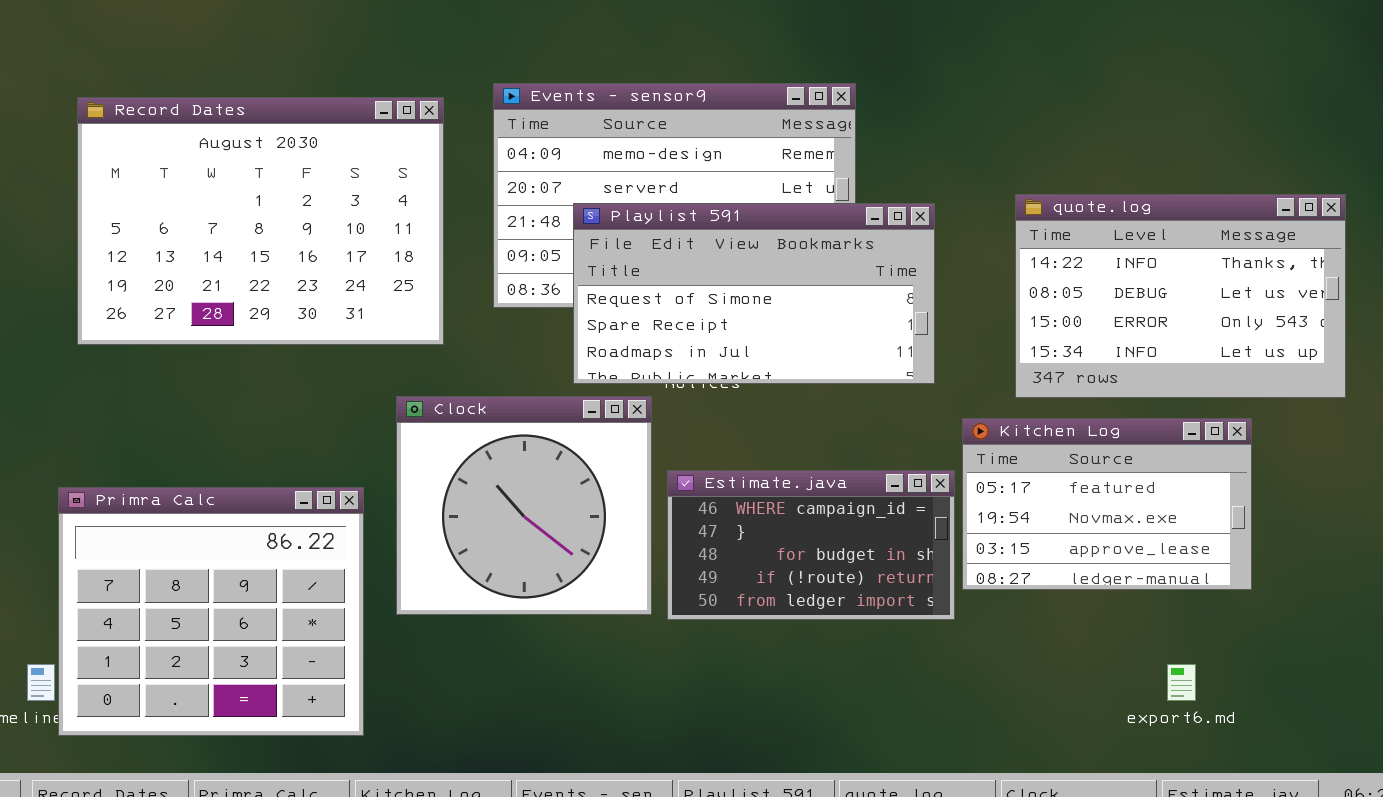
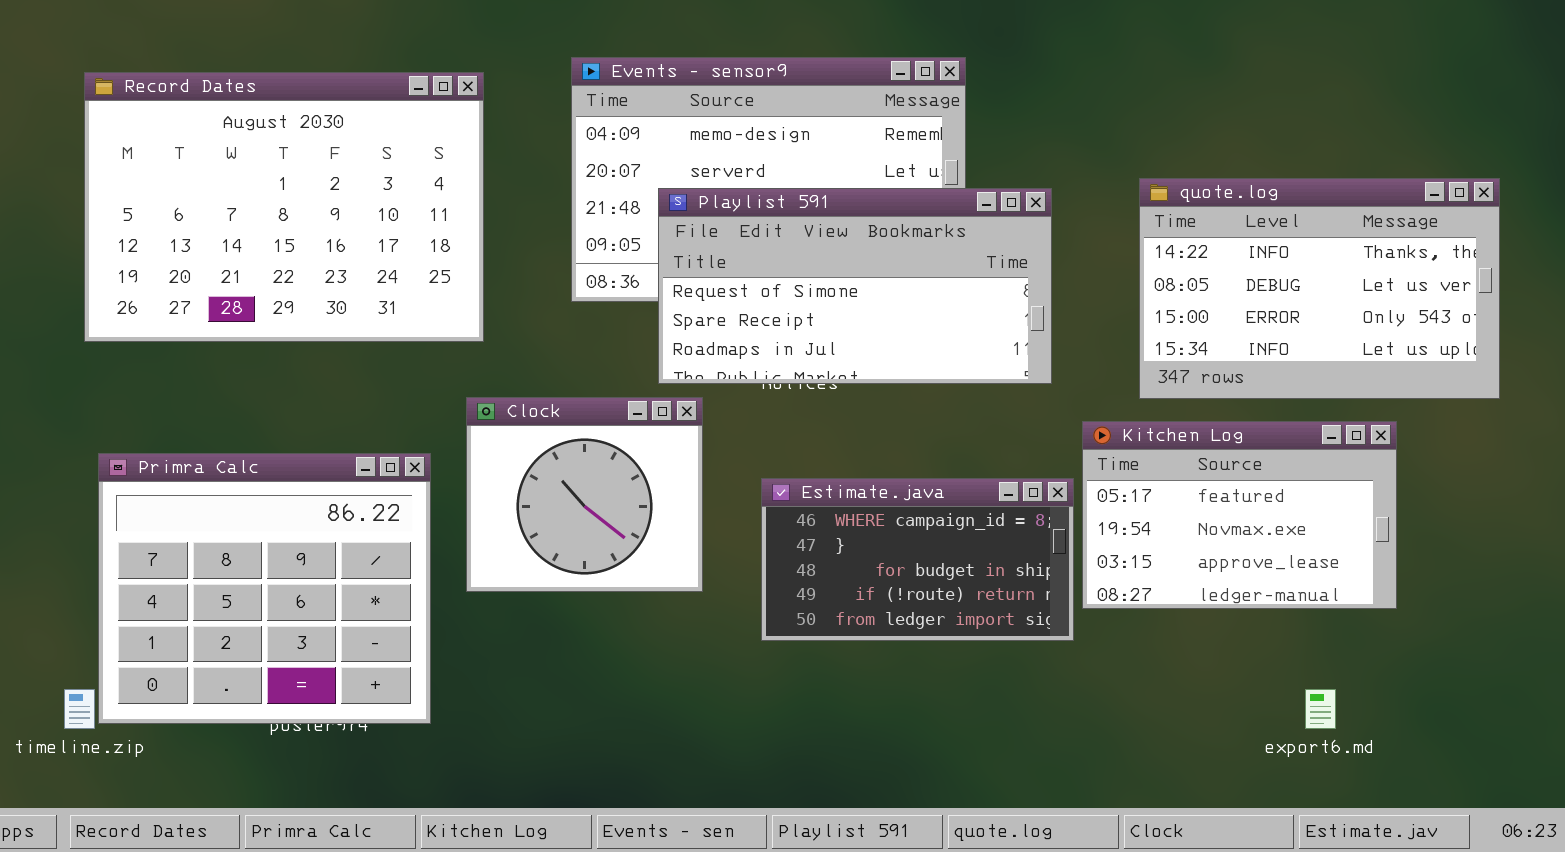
Record Dates: [77,97,444,345] -> [84,72,484,342], moved
Clock: [396,396,652,615] -> [466,397,703,592], resized
Primra Calc: [58,487,364,736] -> [98,453,431,724], moved

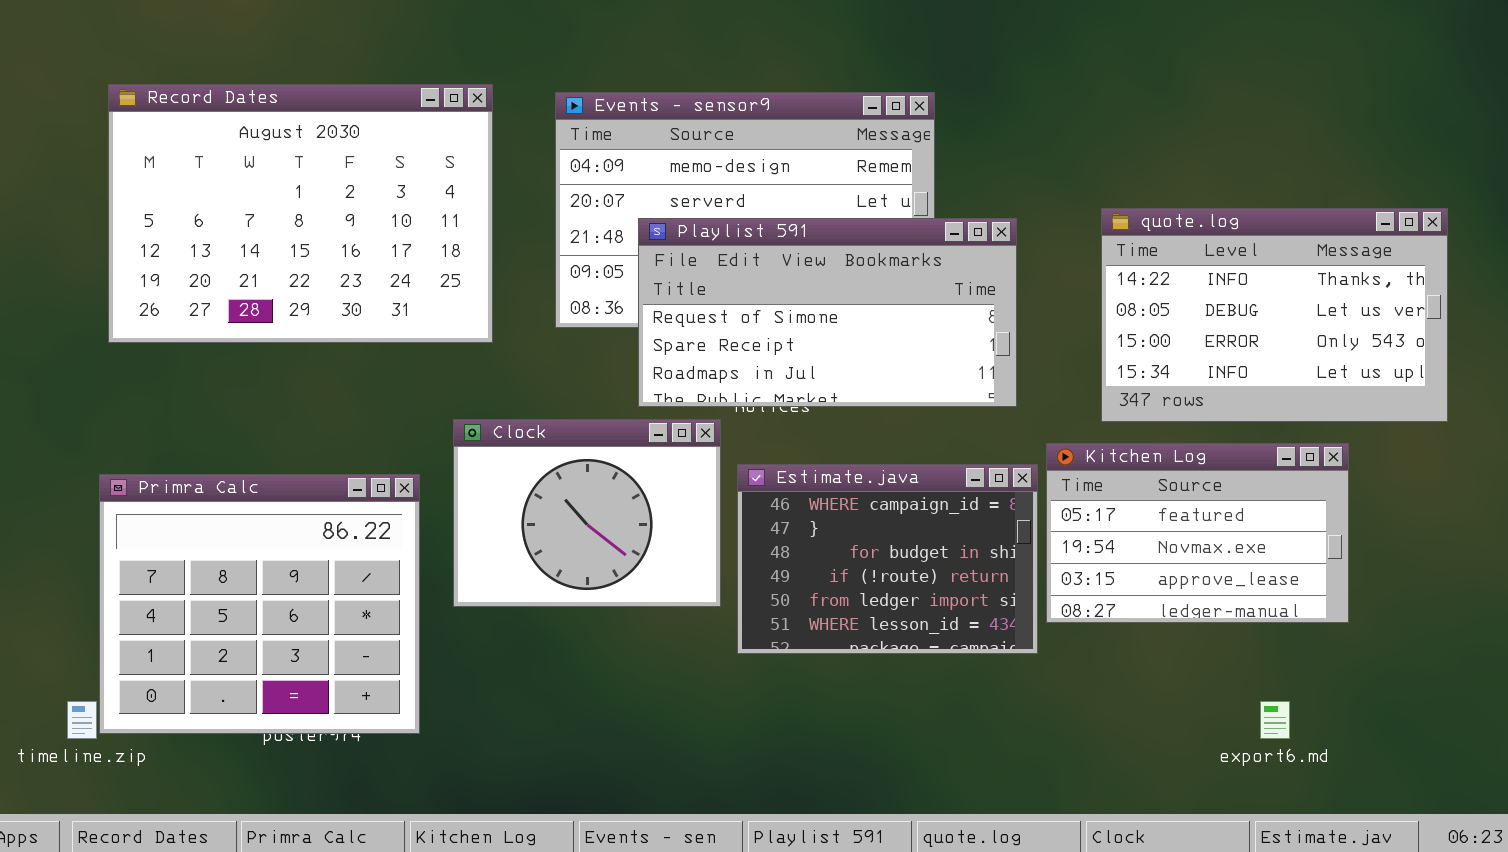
Record Dates: [84,72,484,342] -> [108,84,493,343], moved
Clock: [466,397,703,592] -> [453,419,721,607], resized
Estimate.java: [761,478,1074,641] -> [737,464,1038,654], resized

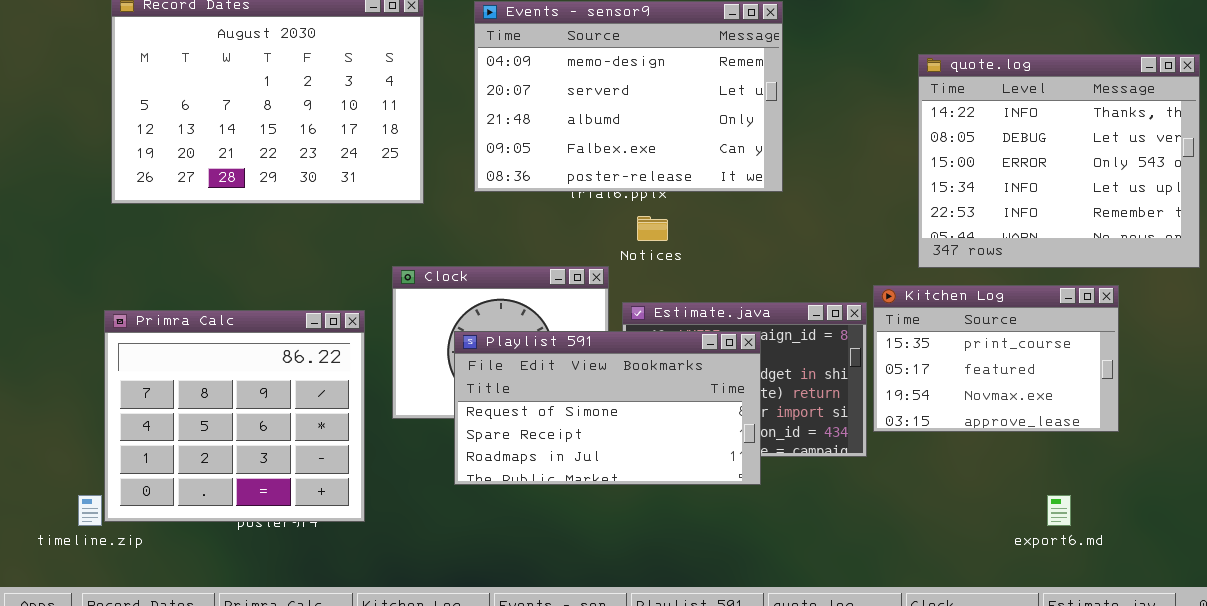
quote.log: [1101,208,1448,422] -> [918,54,1200,268], resized
Playlist 591: [638,218,1017,407] -> [454,331,761,485], moved
Kitchen Log: [1046,443,1349,623] -> [873,285,1119,432], scrolled up 1 row

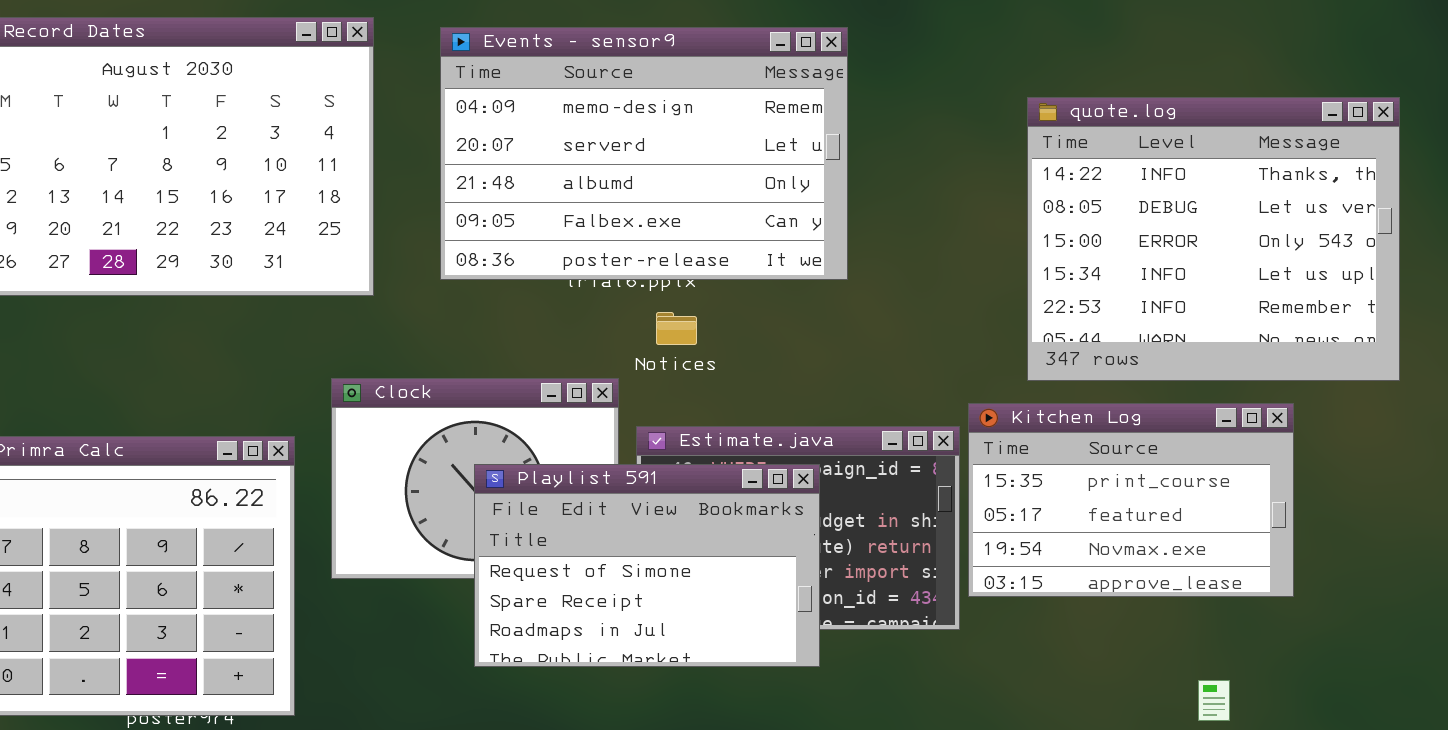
Playlist 591: [454,331,761,485] -> [474,464,820,667], resized

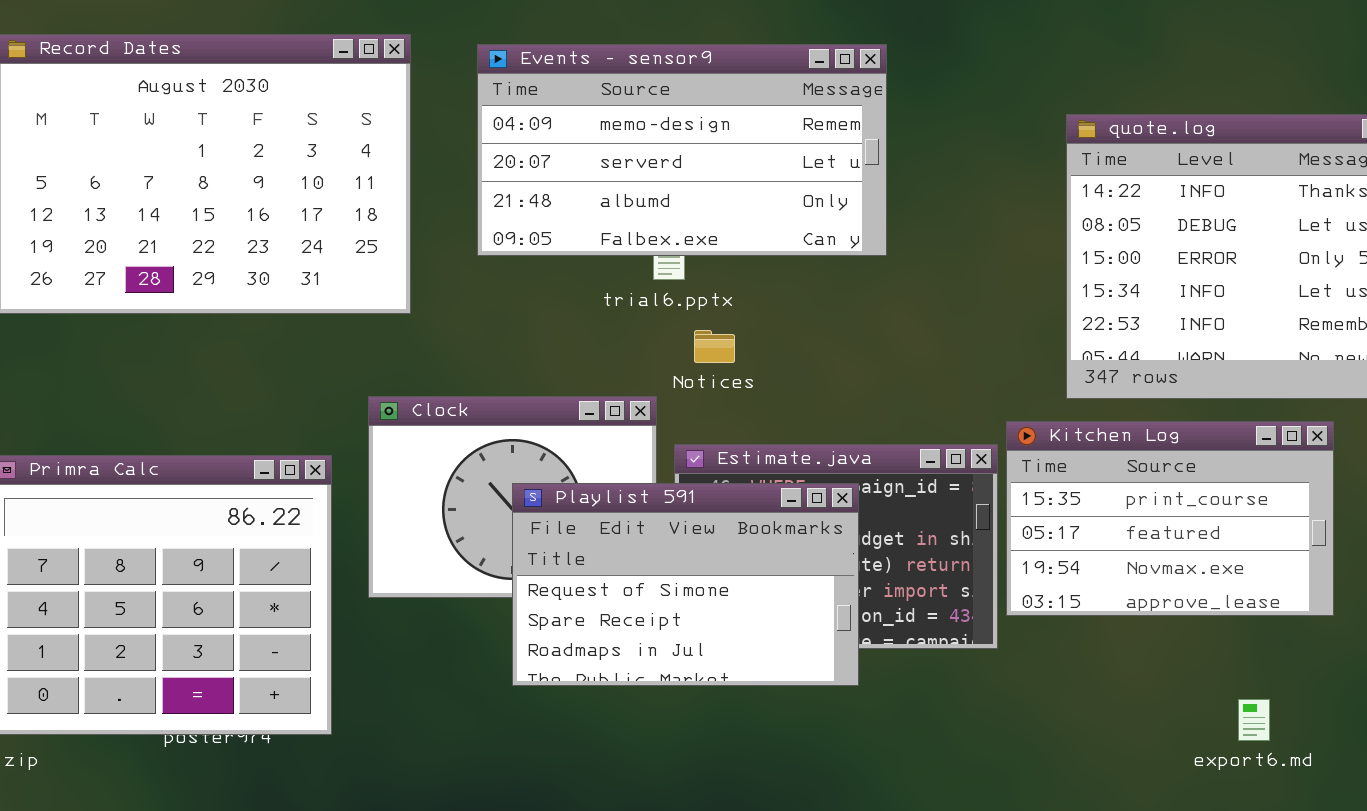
Events - sensor9: [440,27,848,280] -> [477,44,887,256], resized

